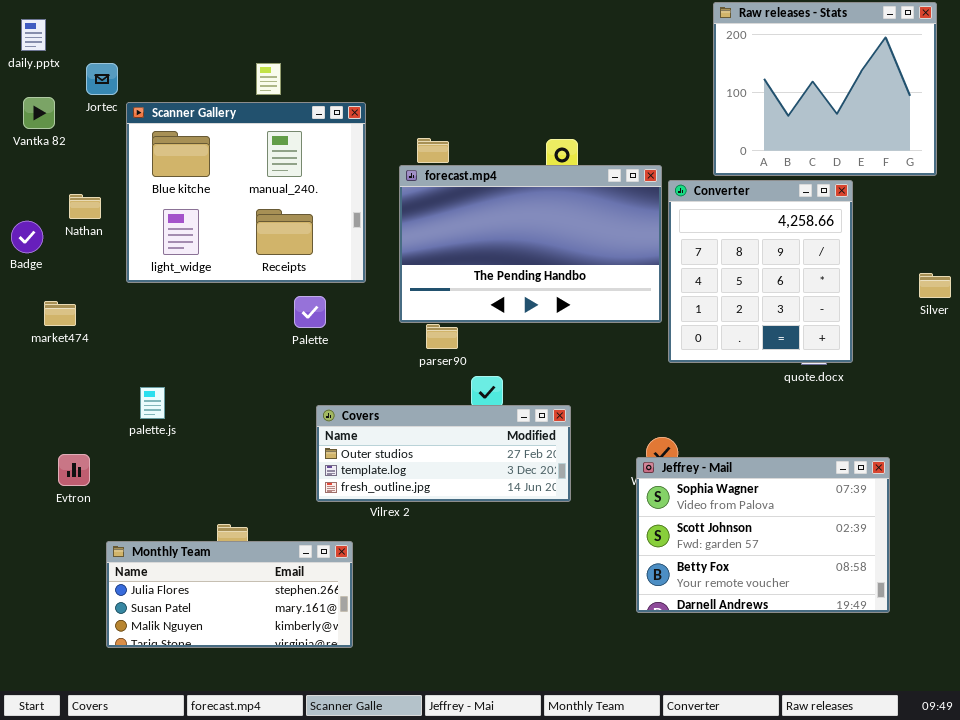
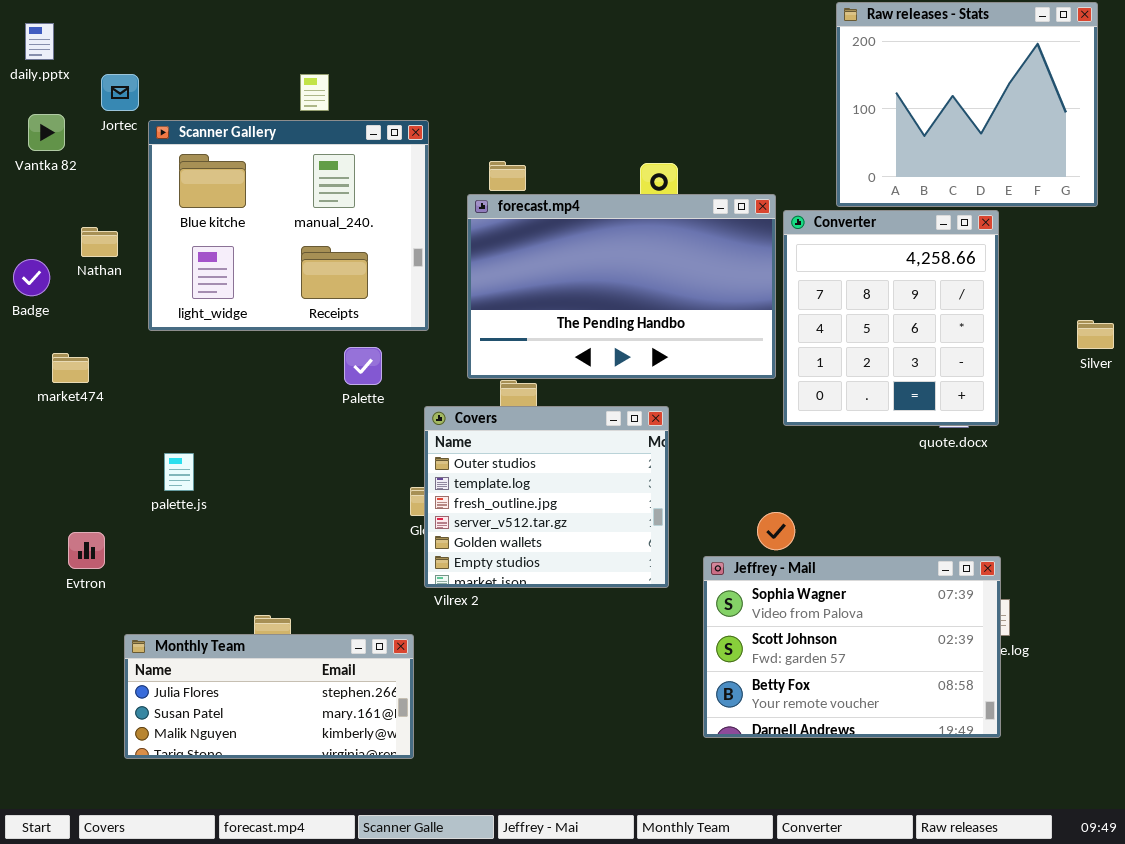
Covers: [316,405,571,502] -> [424,406,669,588], resized
Jeffrey - Mail: [636,457,890,613] -> [703,556,1001,738], moved

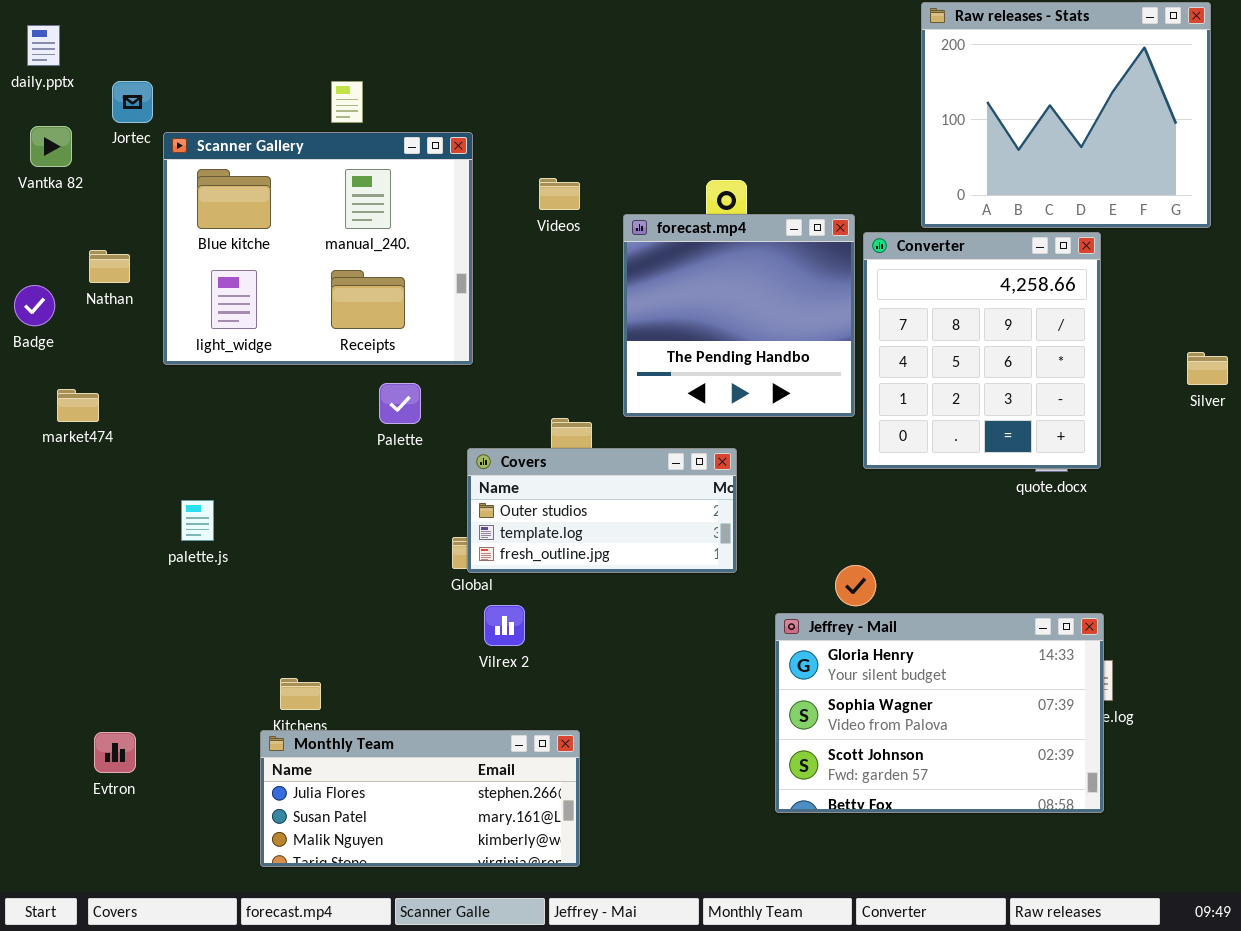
forecast.mp4: [467,194,776,379] -> [623,214,855,417], resized
Covers: [424,406,669,588] -> [467,448,737,573], resized
Evtron: [68,532,105,569] -> [94,732,136,773], moved
Jeffrey - Mail: [703,556,1001,738] -> [775,613,1104,813], scrolled up 1 row
Monthly Team: [124,634,414,759] -> [260,730,580,867], moved

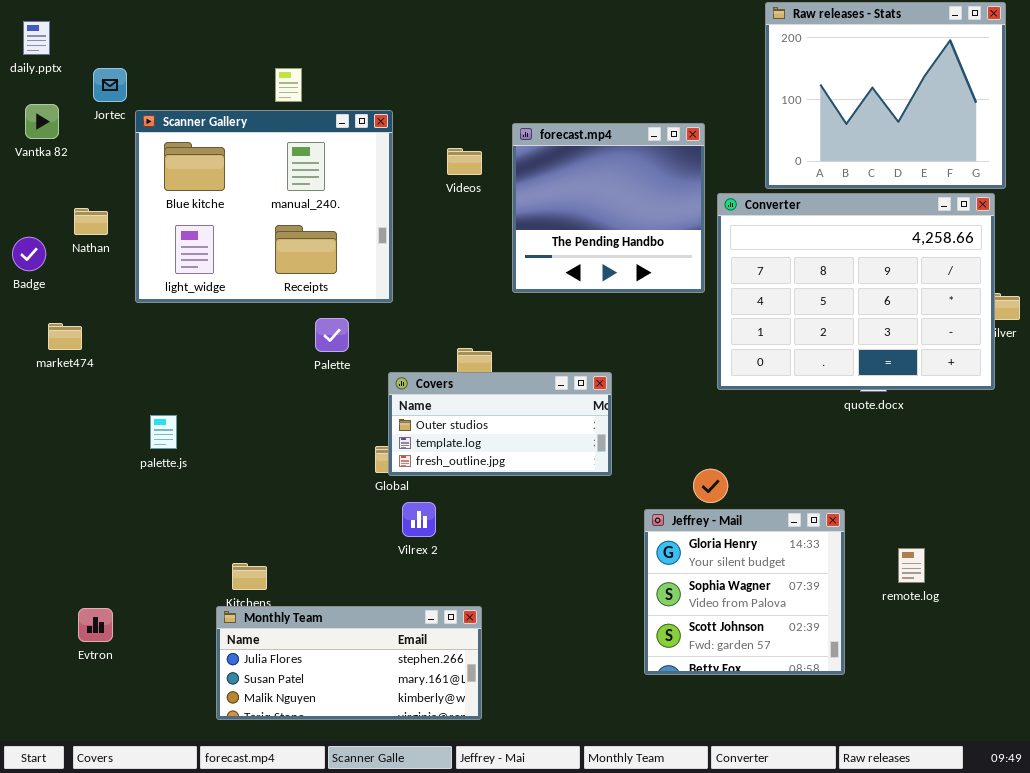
forecast.mp4: [623,214,855,417] -> [512,123,705,293], moved
Converter: [863,232,1101,469] -> [717,193,995,390], resized
Jeffrey - Mail: [775,613,1104,813] -> [644,509,845,675], resized

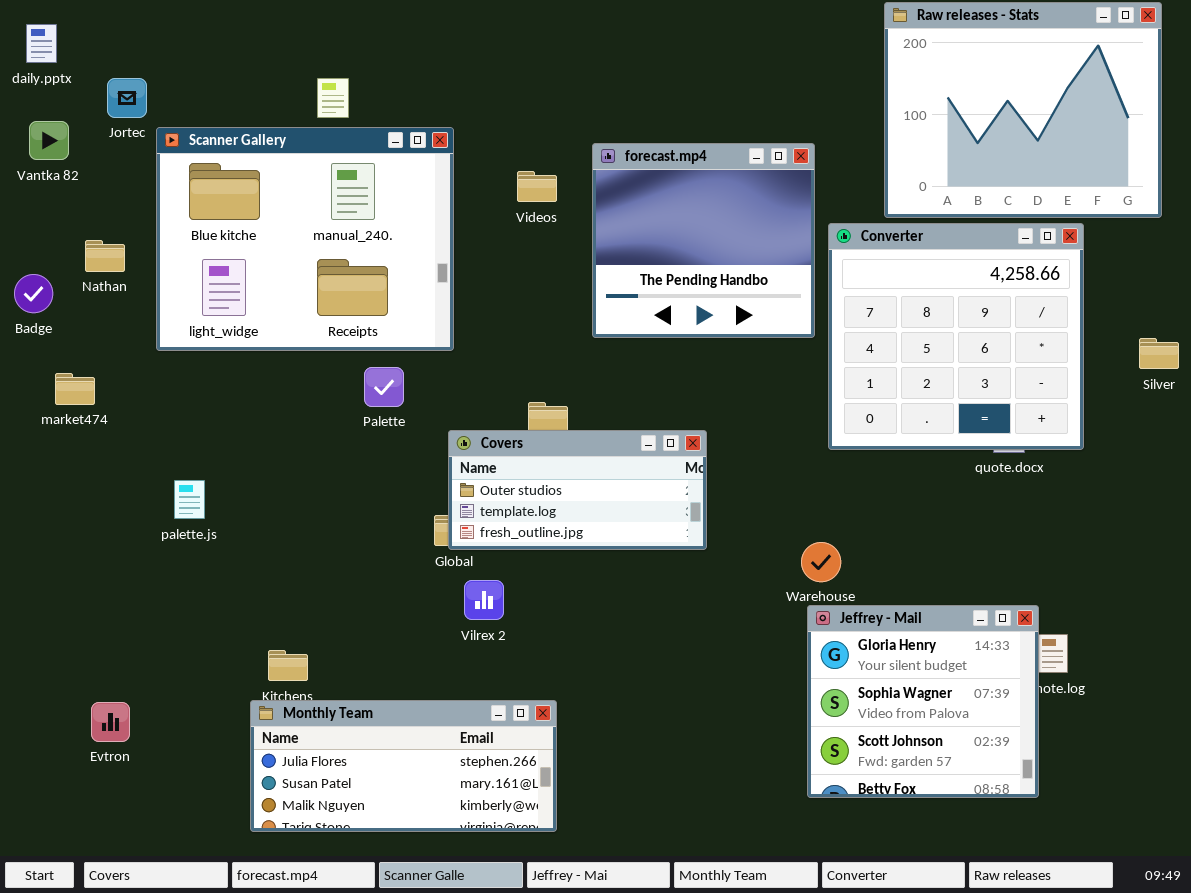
Converter: [717,193,995,390] -> [828,223,1084,450], resized
Jeffrey - Mail: [644,509,845,675] -> [807,605,1039,798], moved

